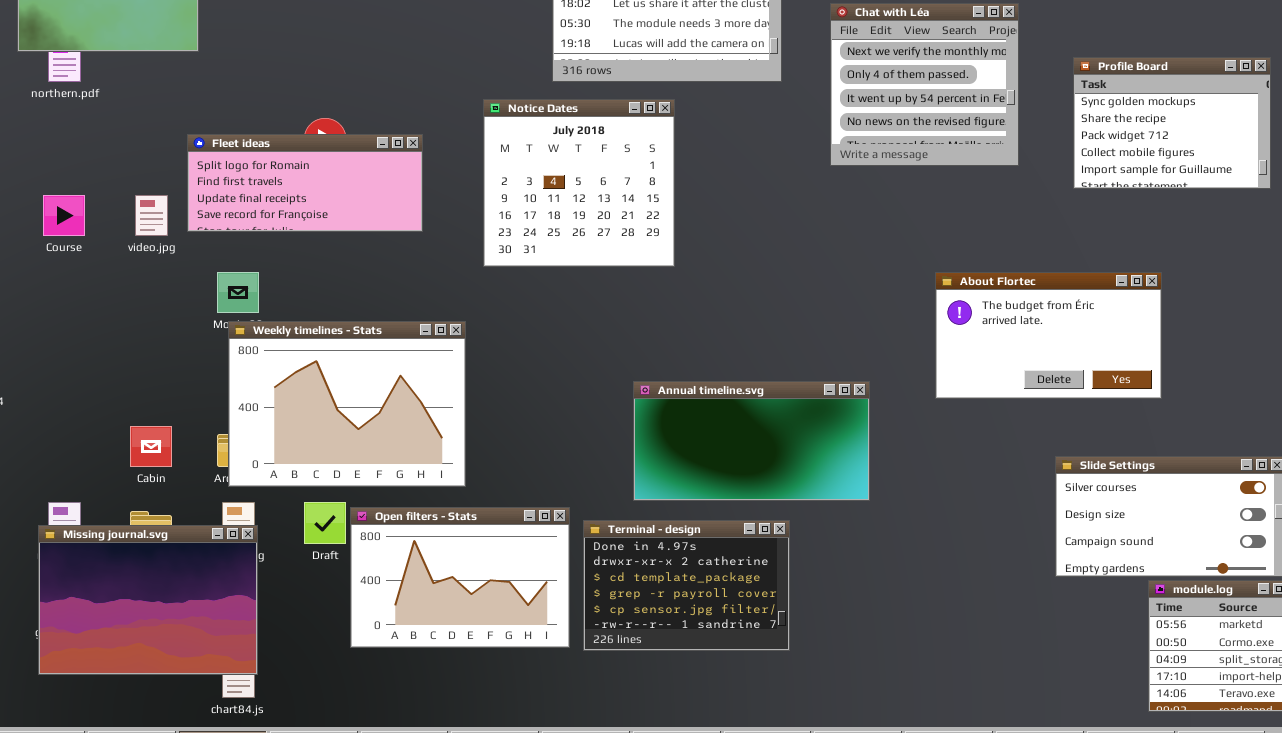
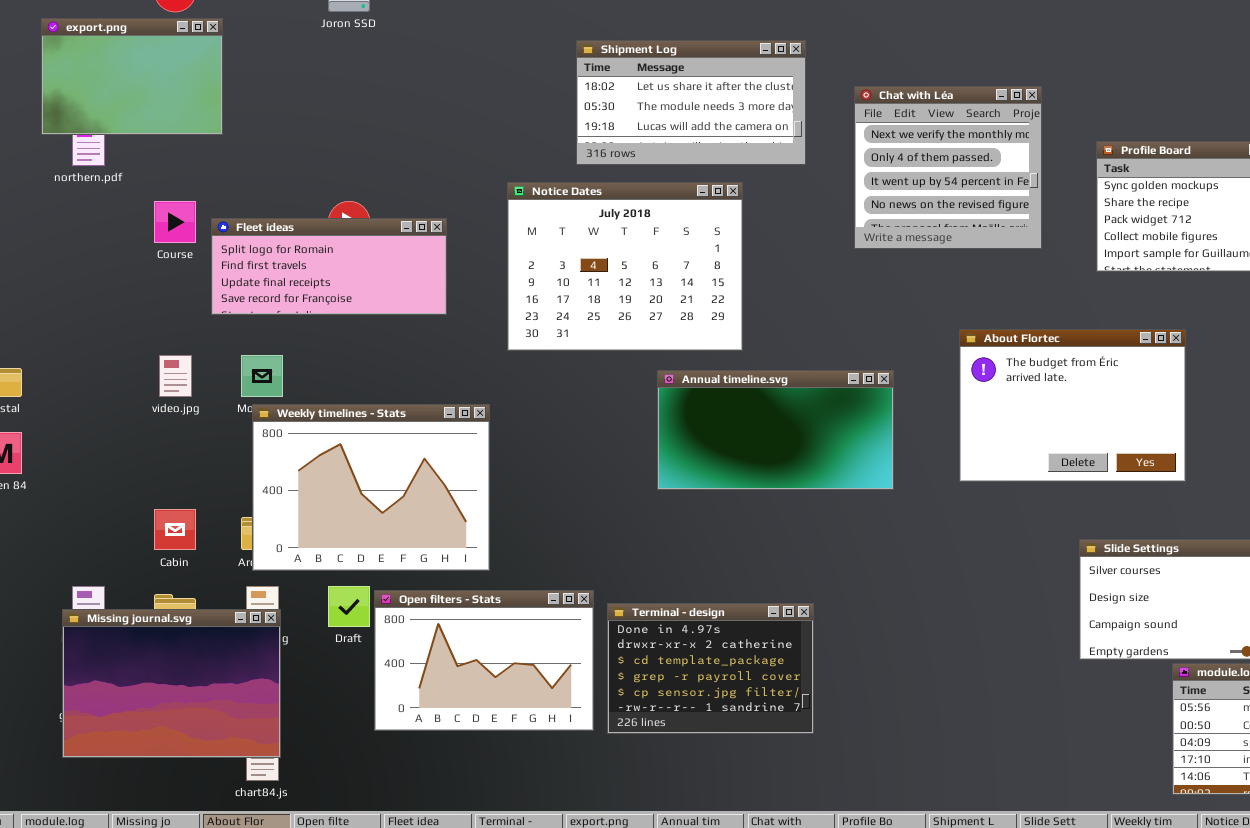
Notice Dates: [483,99,675,267] -> [507,182,743,351], resized
Course: [43,195,85,236] -> [154,201,196,243], moved
video.jpg: [135,195,168,236] -> [159,355,192,397], moved
About Flortec: [935,272,1162,399] -> [959,329,1186,482], resized
Annual timeline.svg: [633,381,870,501] -> [657,370,894,490], moved

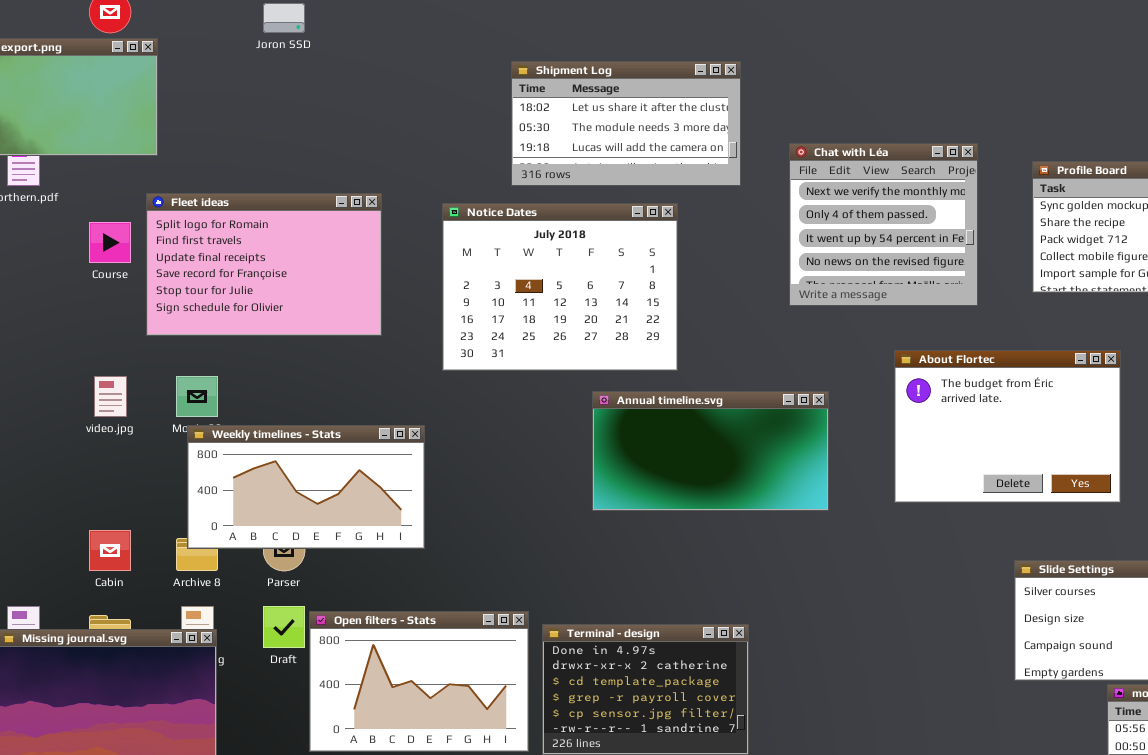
Chat with Léa: [854,86,1042,249] -> [789,143,978,306], moved
Fleet ideas: [211,218,447,315] -> [146,193,382,336], resized
Weekly timelines - Stats: [252,404,490,571] -> [187,425,425,549], resized

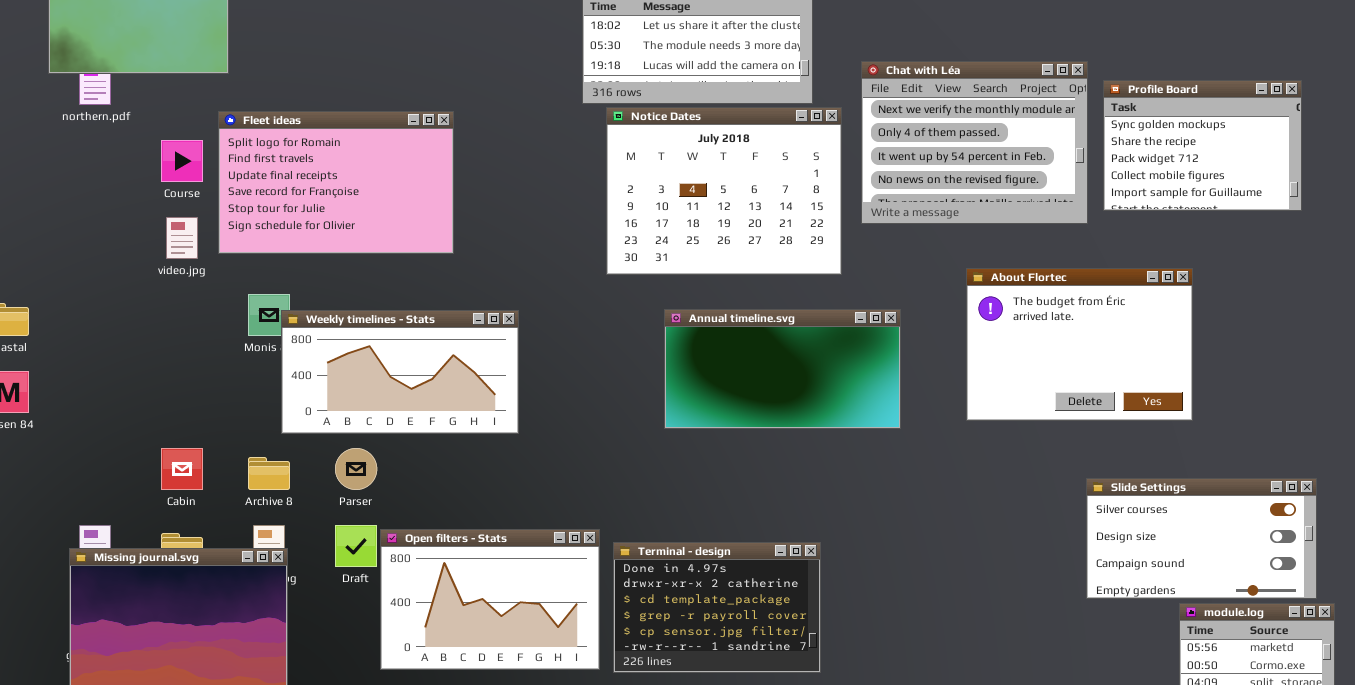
Chat with Léa: [789,143,978,306] -> [861,61,1088,224], resized
Notice Dates: [442,203,678,371] -> [606,107,842,275], moved
video.jpg: [94,376,127,417] -> [166,217,198,259], moved
Weekly timelines - Stats: [187,425,425,549] -> [281,310,519,434], moved

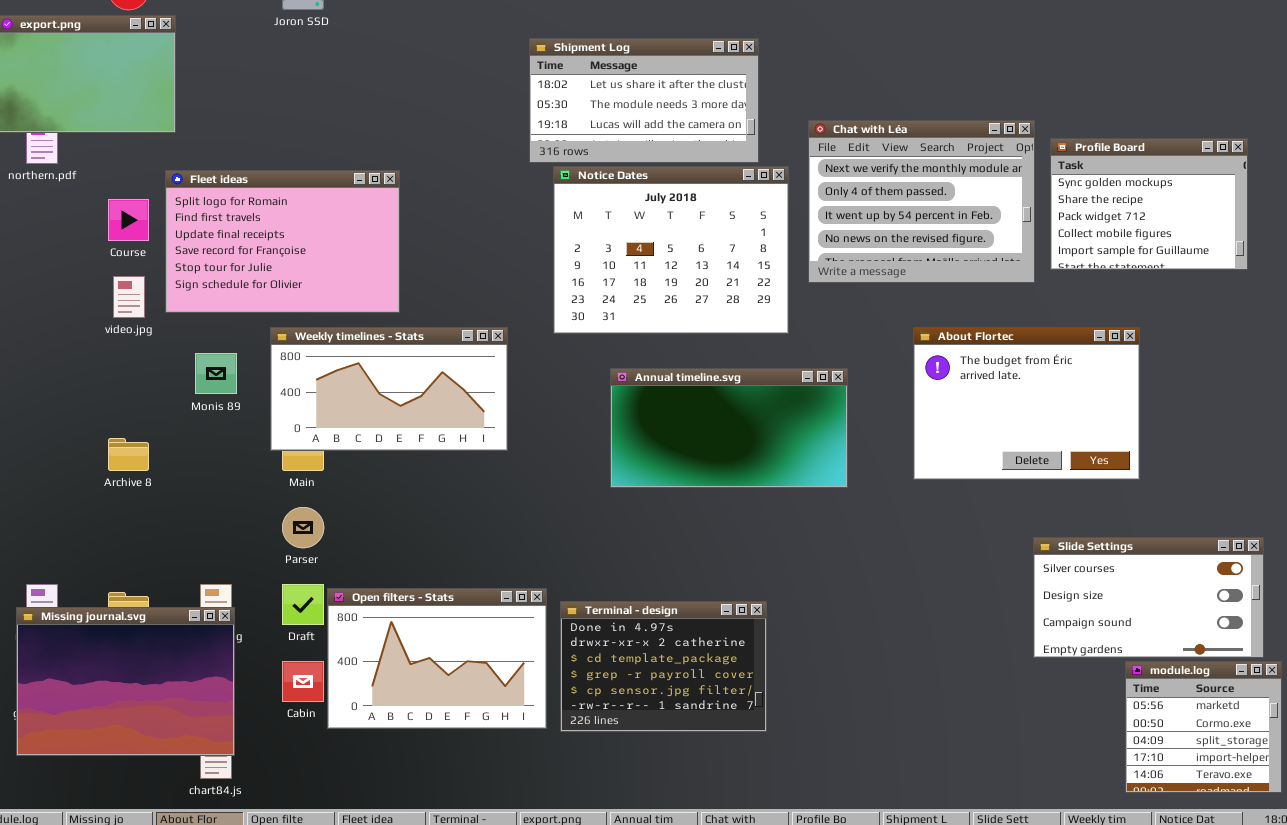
Weekly timelines - Stats: [281,310,519,434] -> [270,327,508,451], moved
Cabin: [161,448,203,490] -> [282,661,324,702], moved
Archive 8: [248,457,290,490] -> [108,438,149,471], moved

